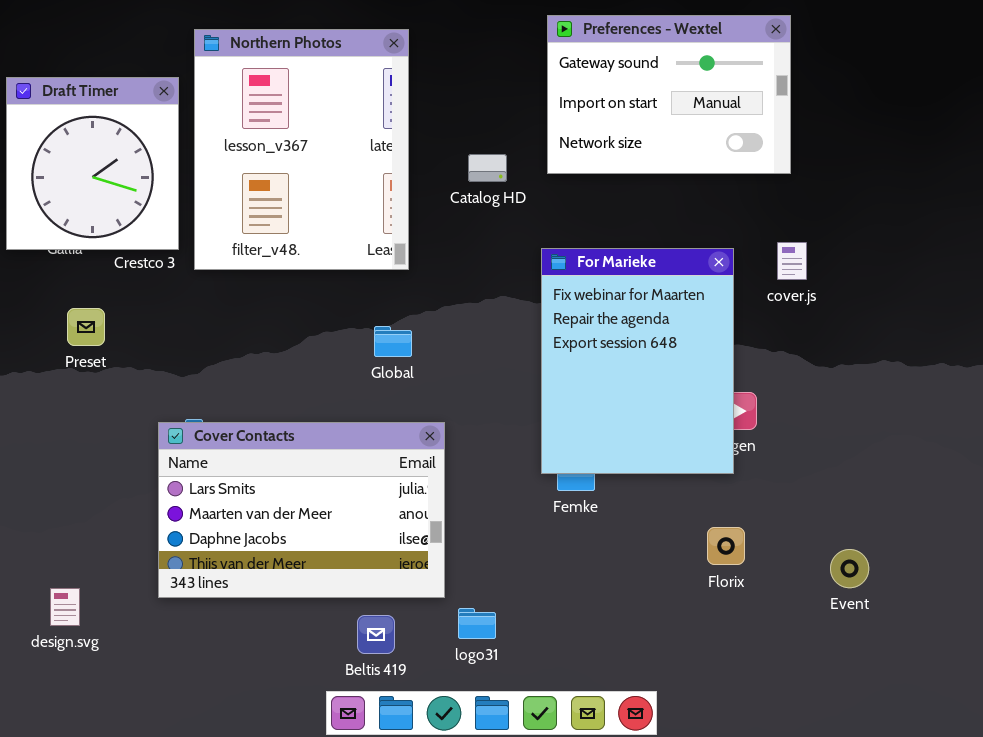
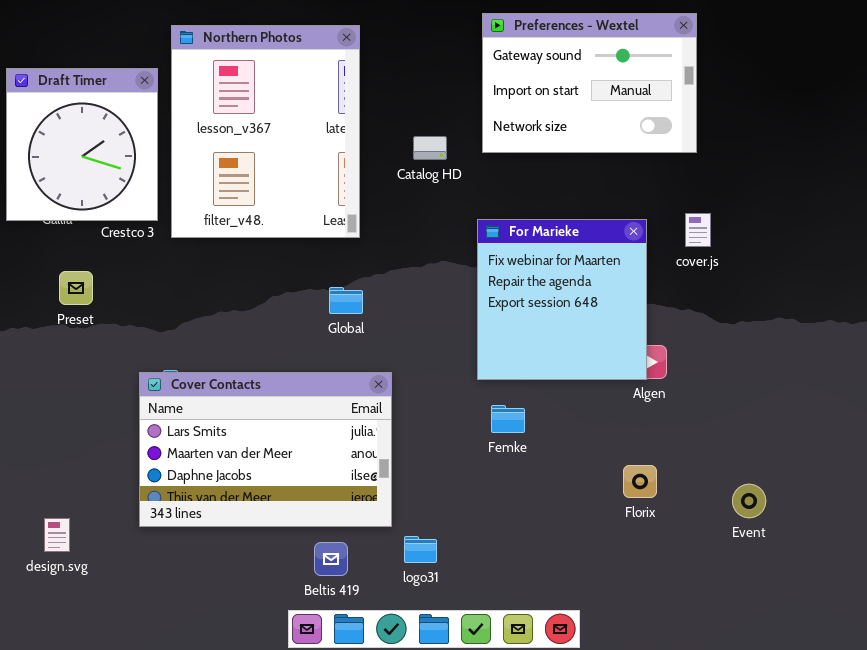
For Marieke: [541,248,734,474] -> [477,219,647,380], resized

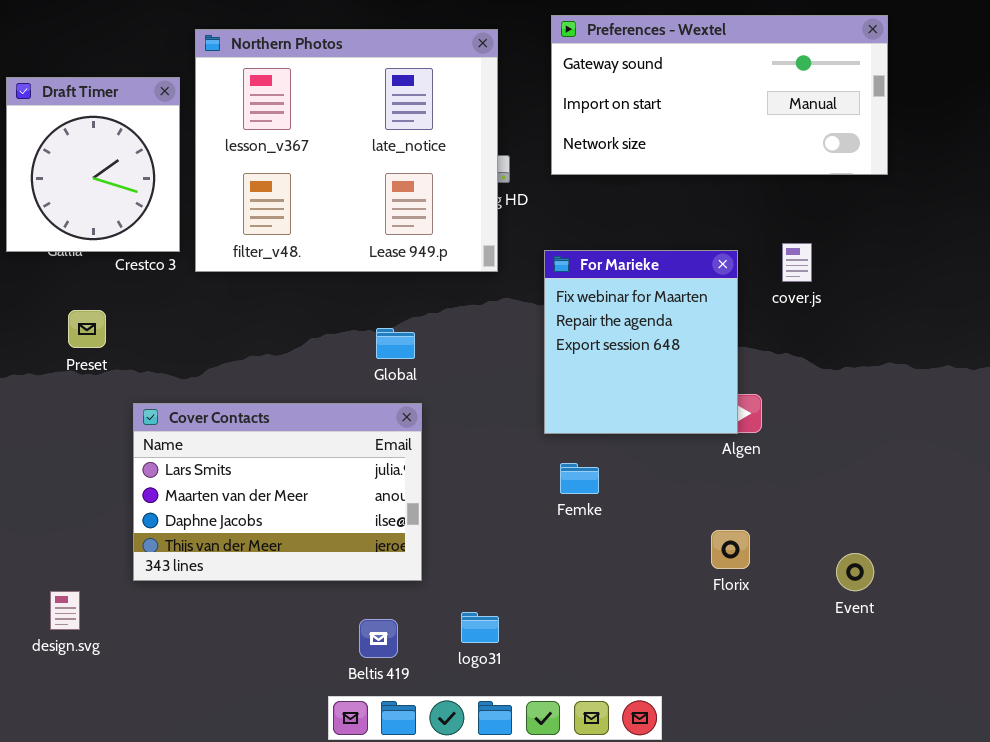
Preferences - Wextel: [482,13,697,153] -> [551,15,888,175], resized
Northern Photos: [171,25,360,238] -> [195,29,498,272], resized
Cover Contacts: [139,372,392,527] -> [133,403,422,581], moved

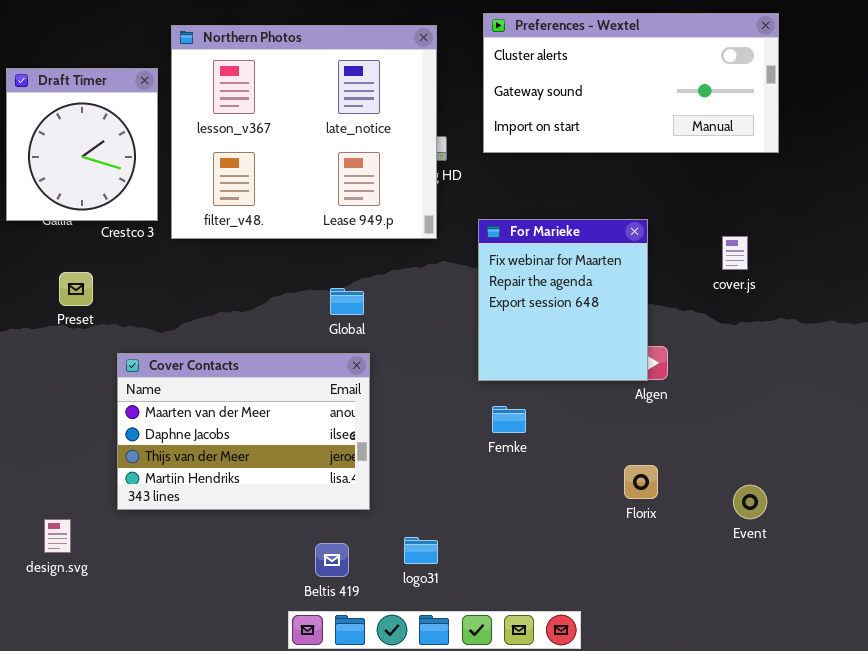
Preferences - Wextel: [551,15,888,175] -> [483,13,779,153], scrolled up 1 row
cover.js: [782,243,812,282] -> [722,236,748,270], moved
Cover Contacts: [133,403,422,581] -> [117,353,370,510], scrolled down 1 row

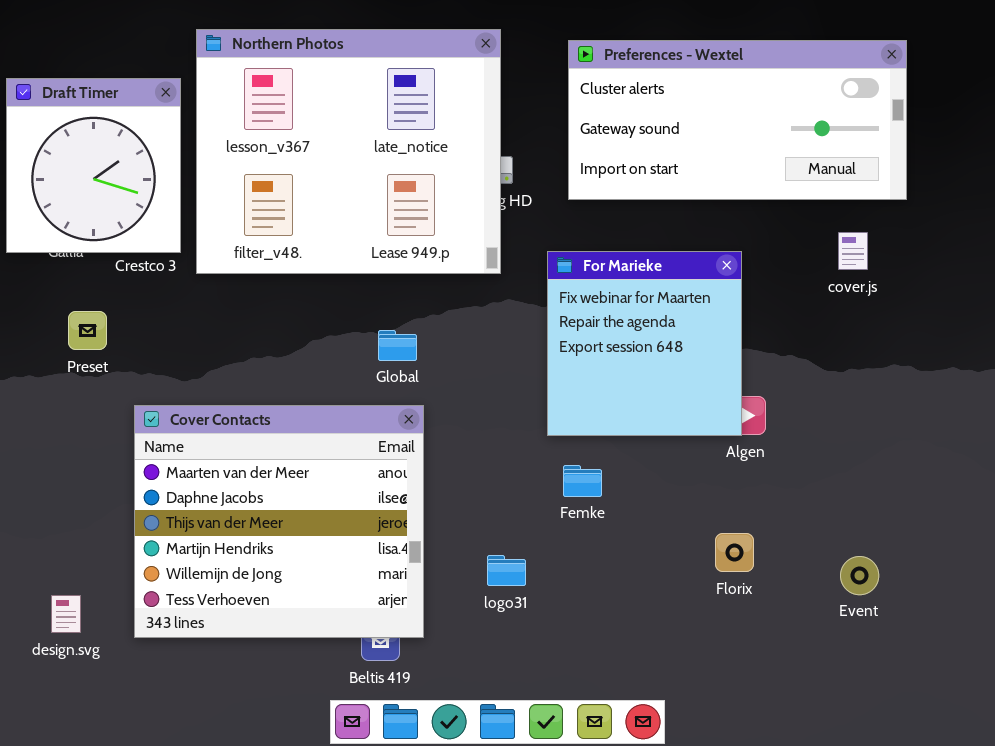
Preferences - Wextel: [483,13,779,153] -> [568,40,907,200], moved
cover.js: [722,236,748,270] -> [838,232,868,270], moved
Cover Contacts: [117,353,370,510] -> [134,405,424,638], resized
logo31: [404,537,438,564] -> [487,555,526,586], moved

